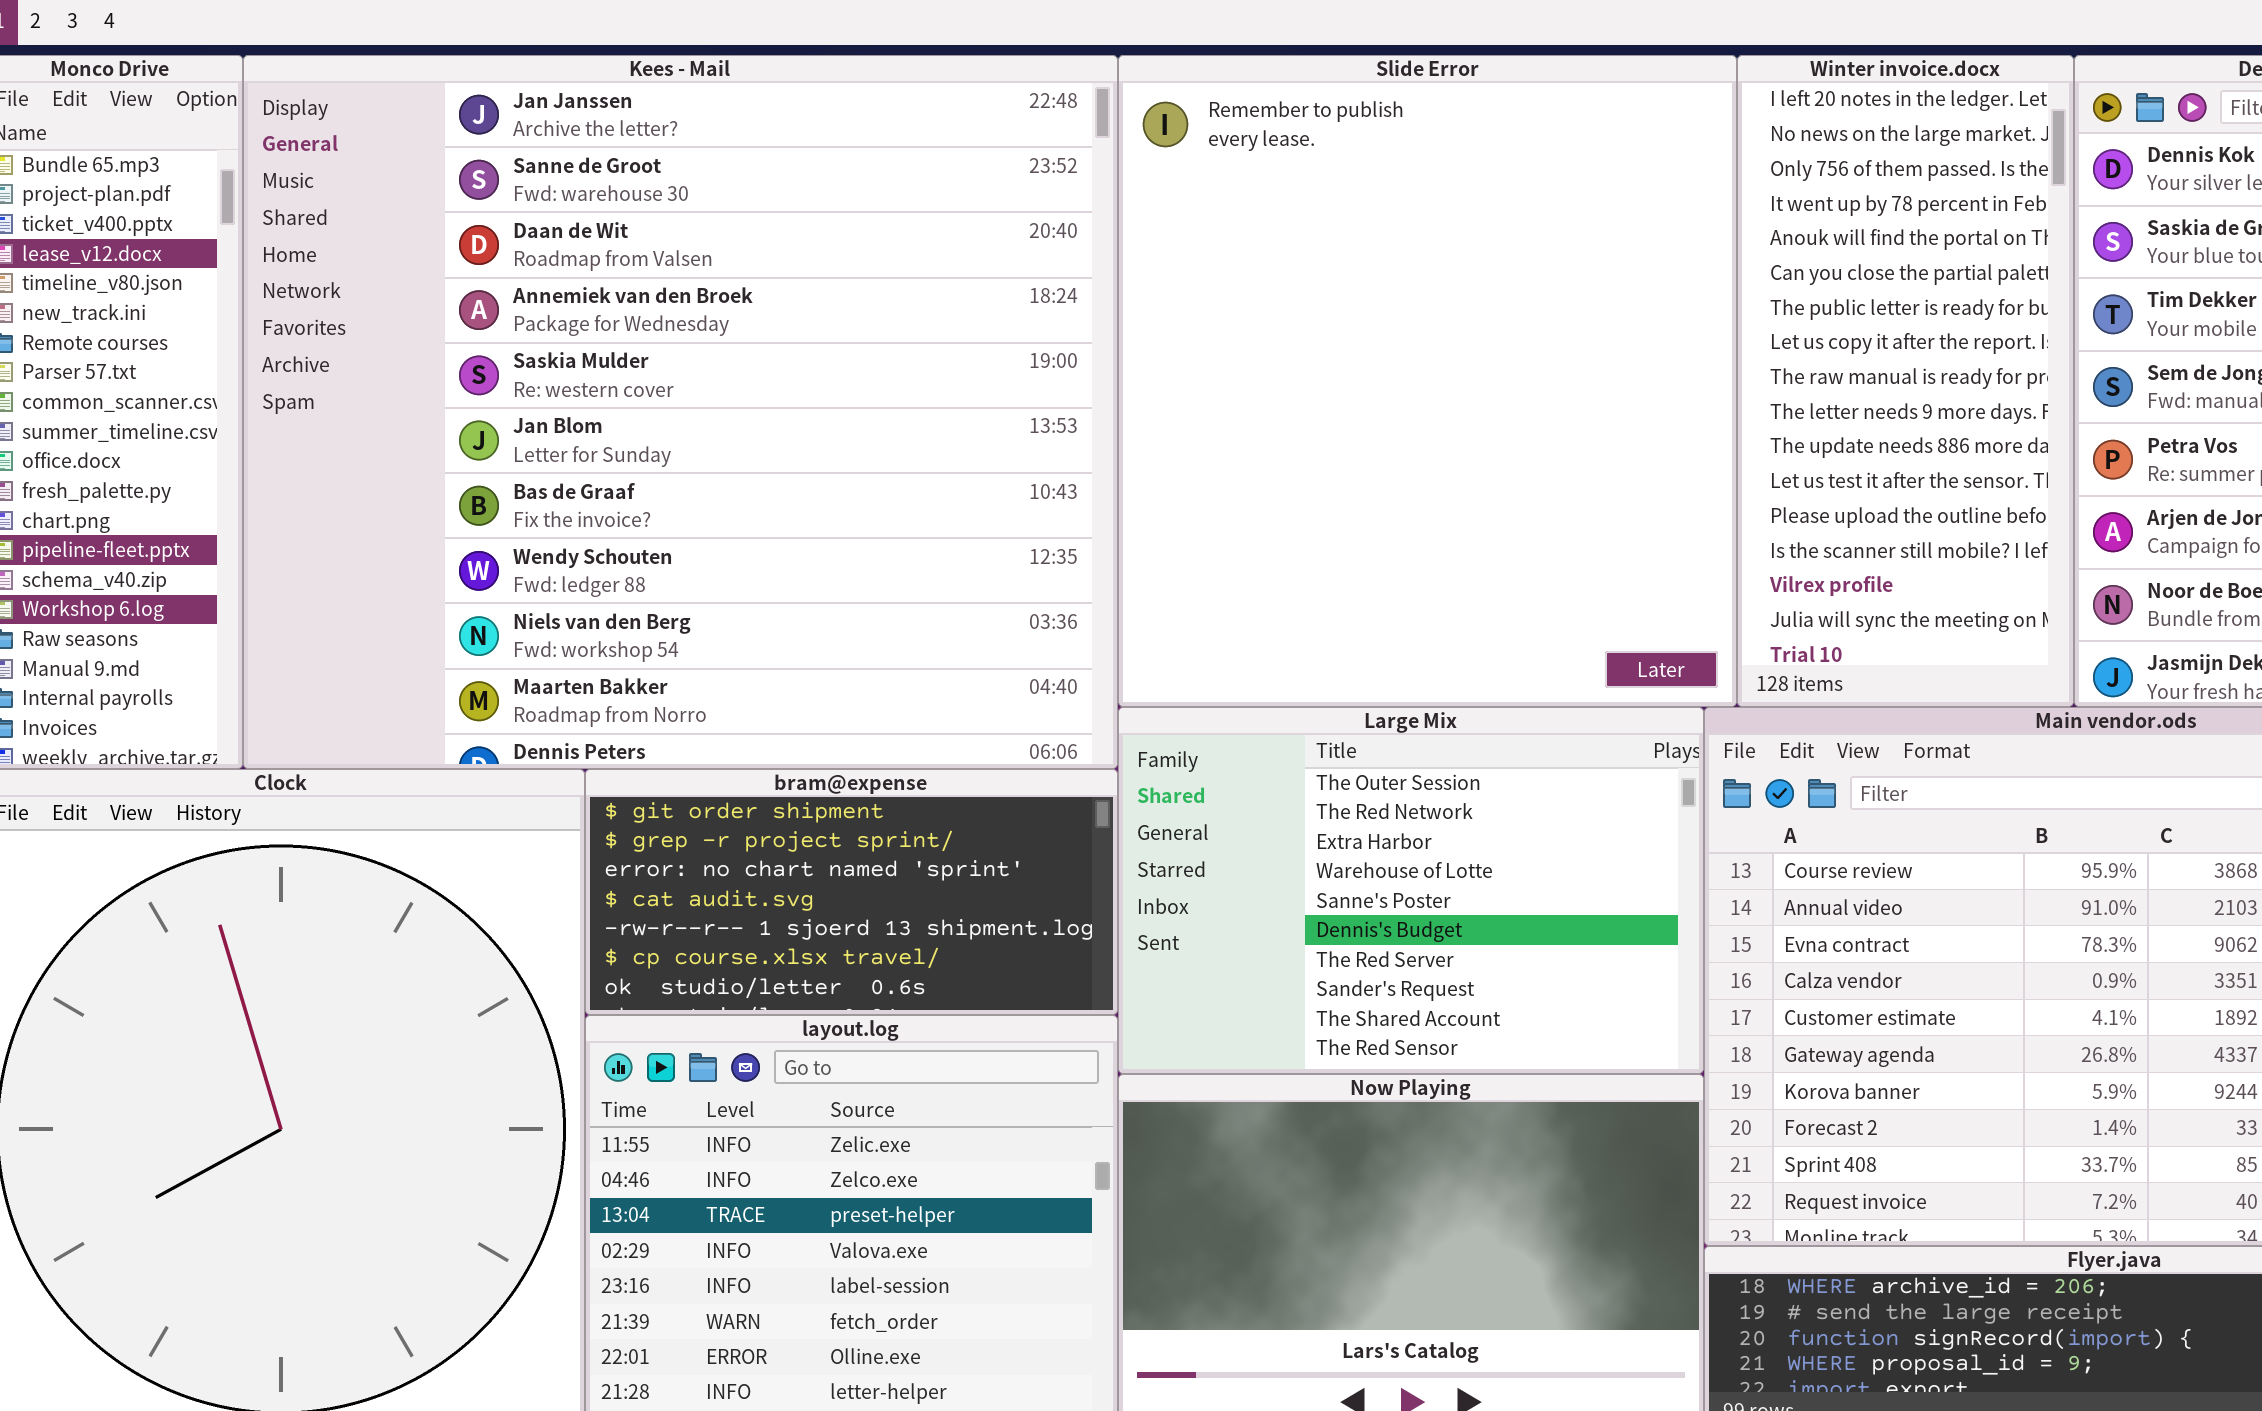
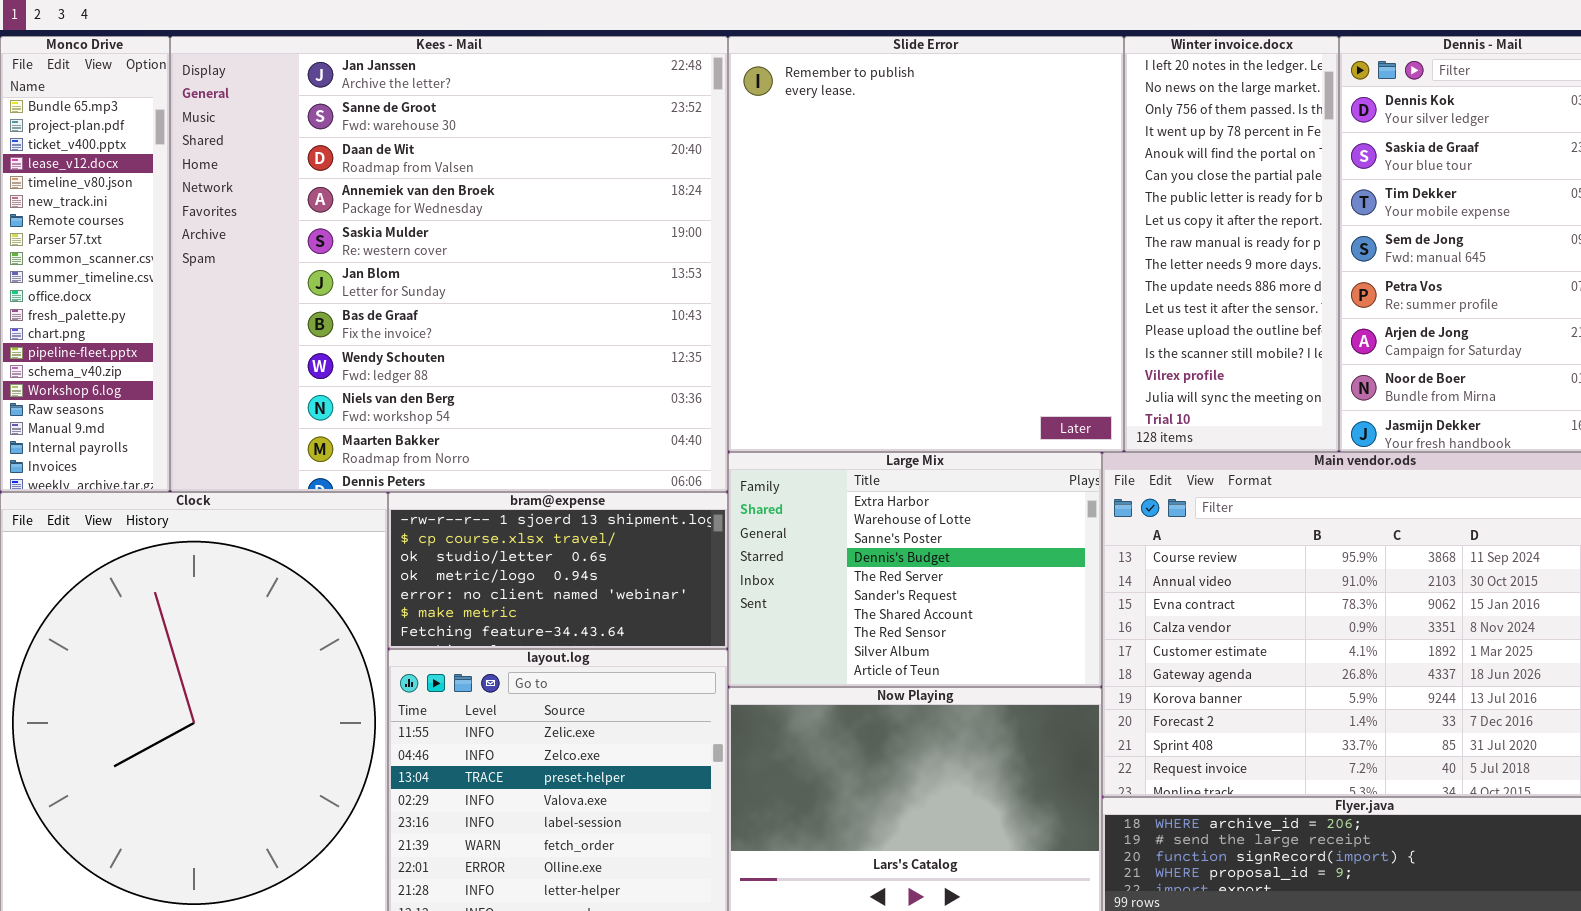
Large Mix: [1118,707,1704,1074] -> [728,452,1102,687], scrolled down 2 rows
bram@expense: [585,769,1118,1015] -> [388,492,728,649], scrolled down 4 rows

